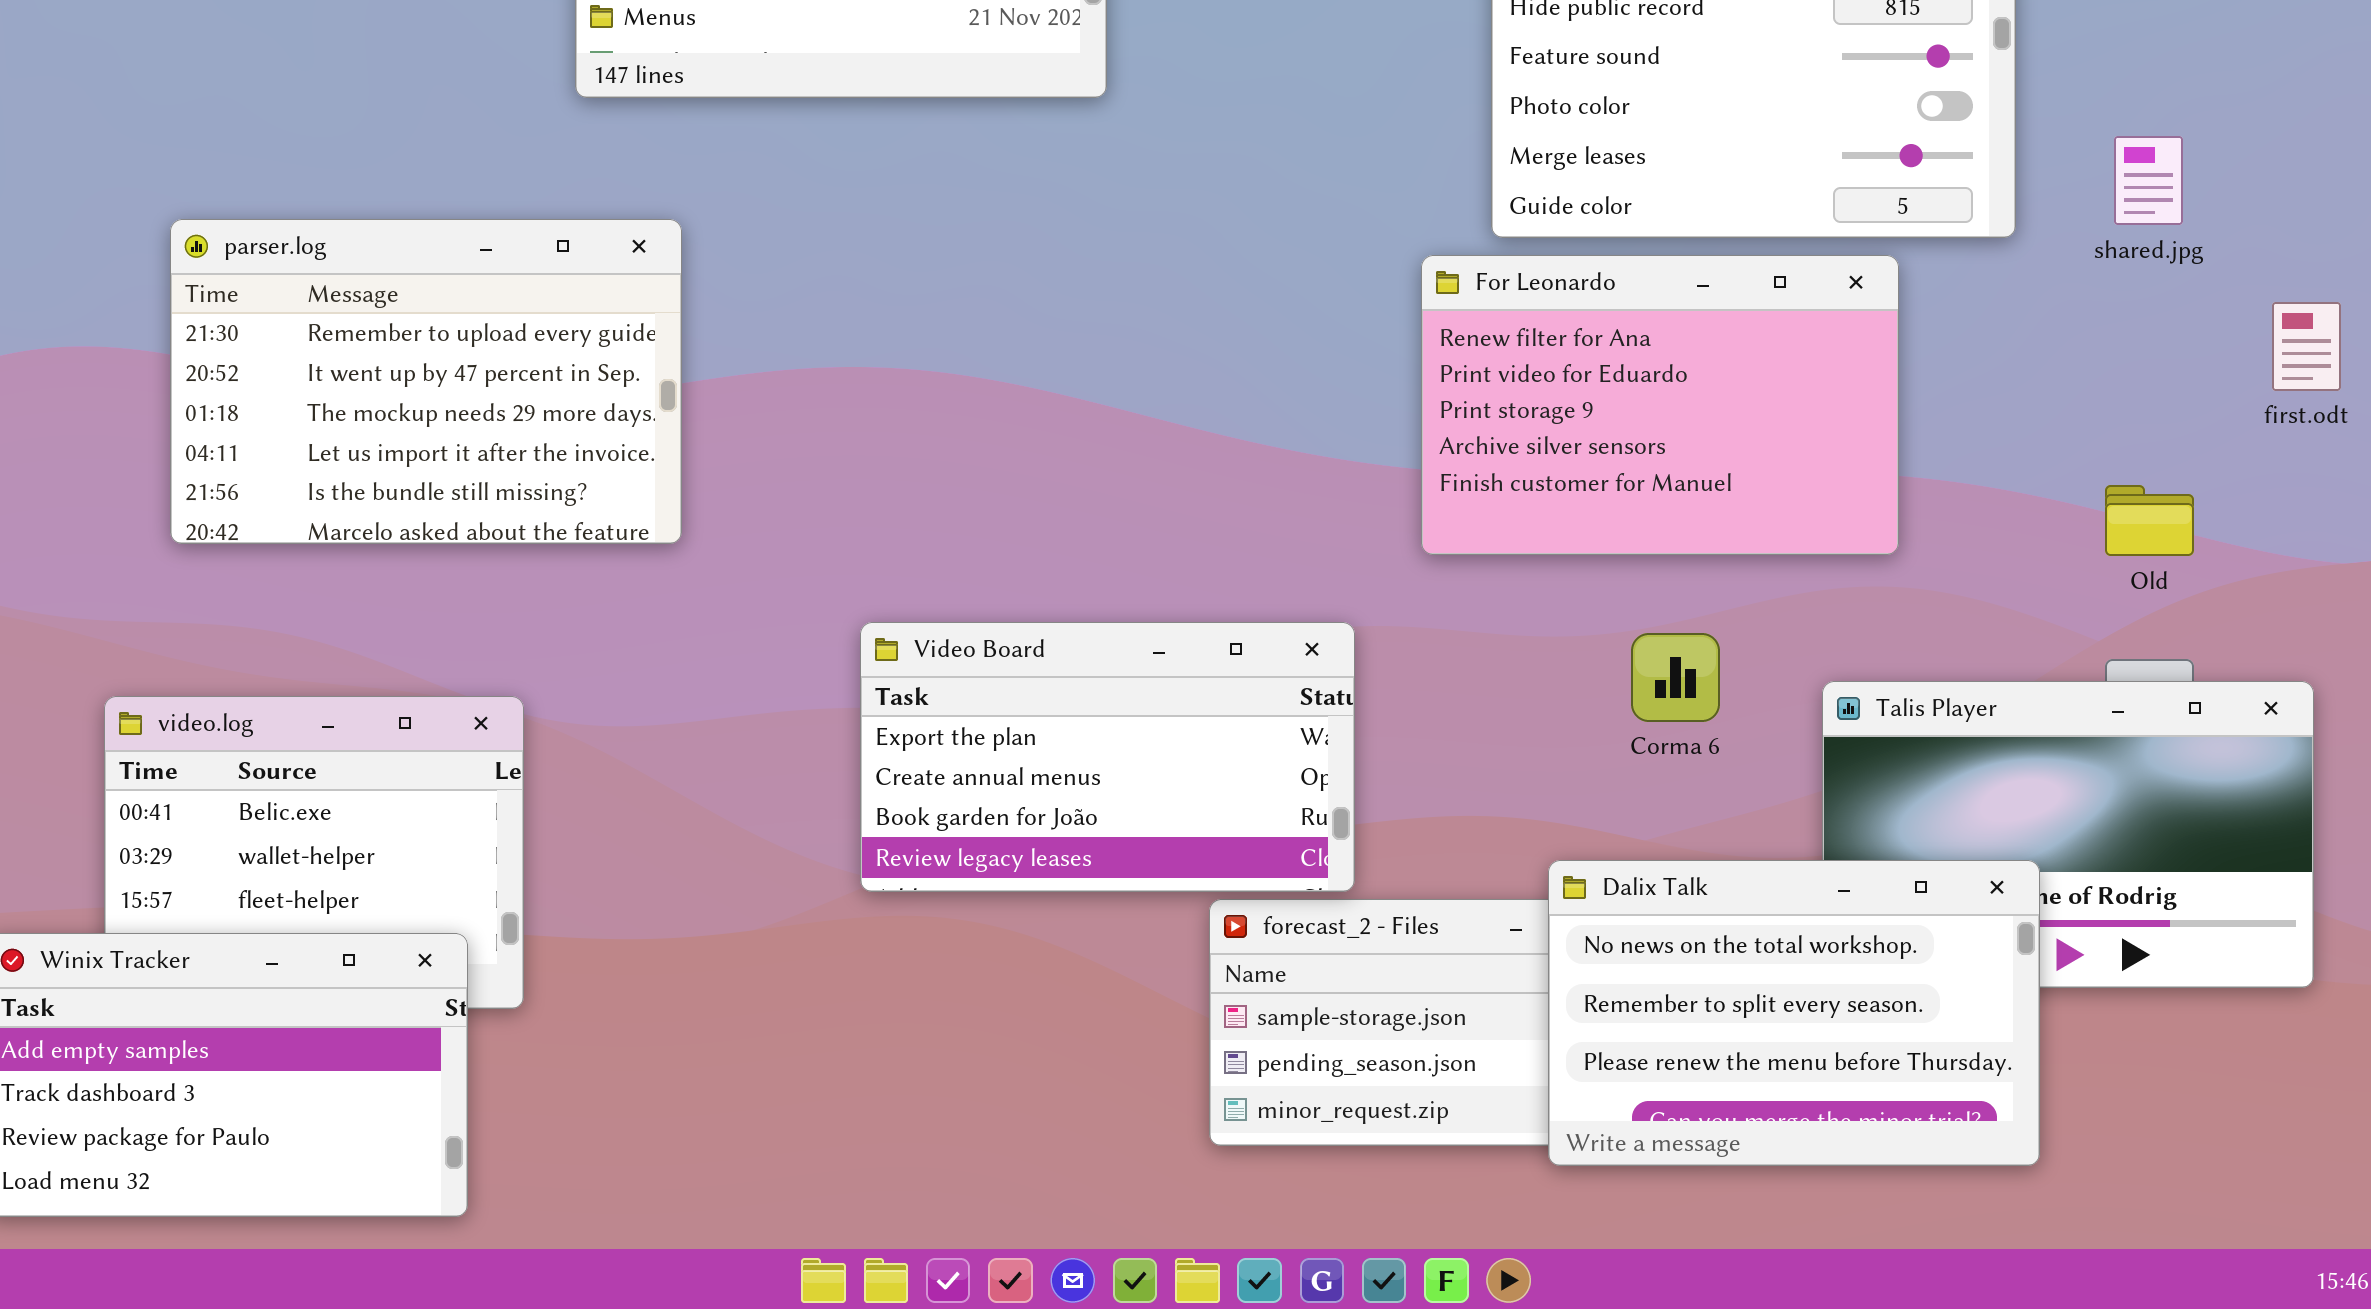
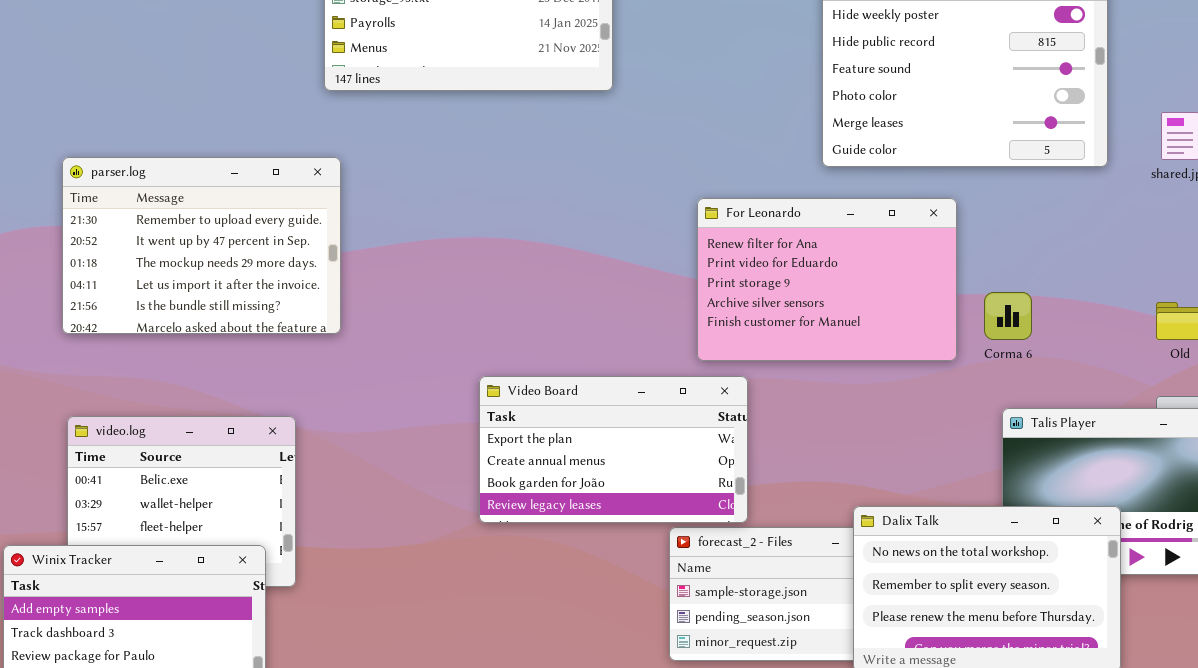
parser.log: [170,219,682,544] -> [62,157,341,334], moved
For Leonardo: [1421,255,1899,555] -> [697,198,957,361], moved
Corma 6: [1631,633,1720,722] -> [984,292,1032,340], moved

